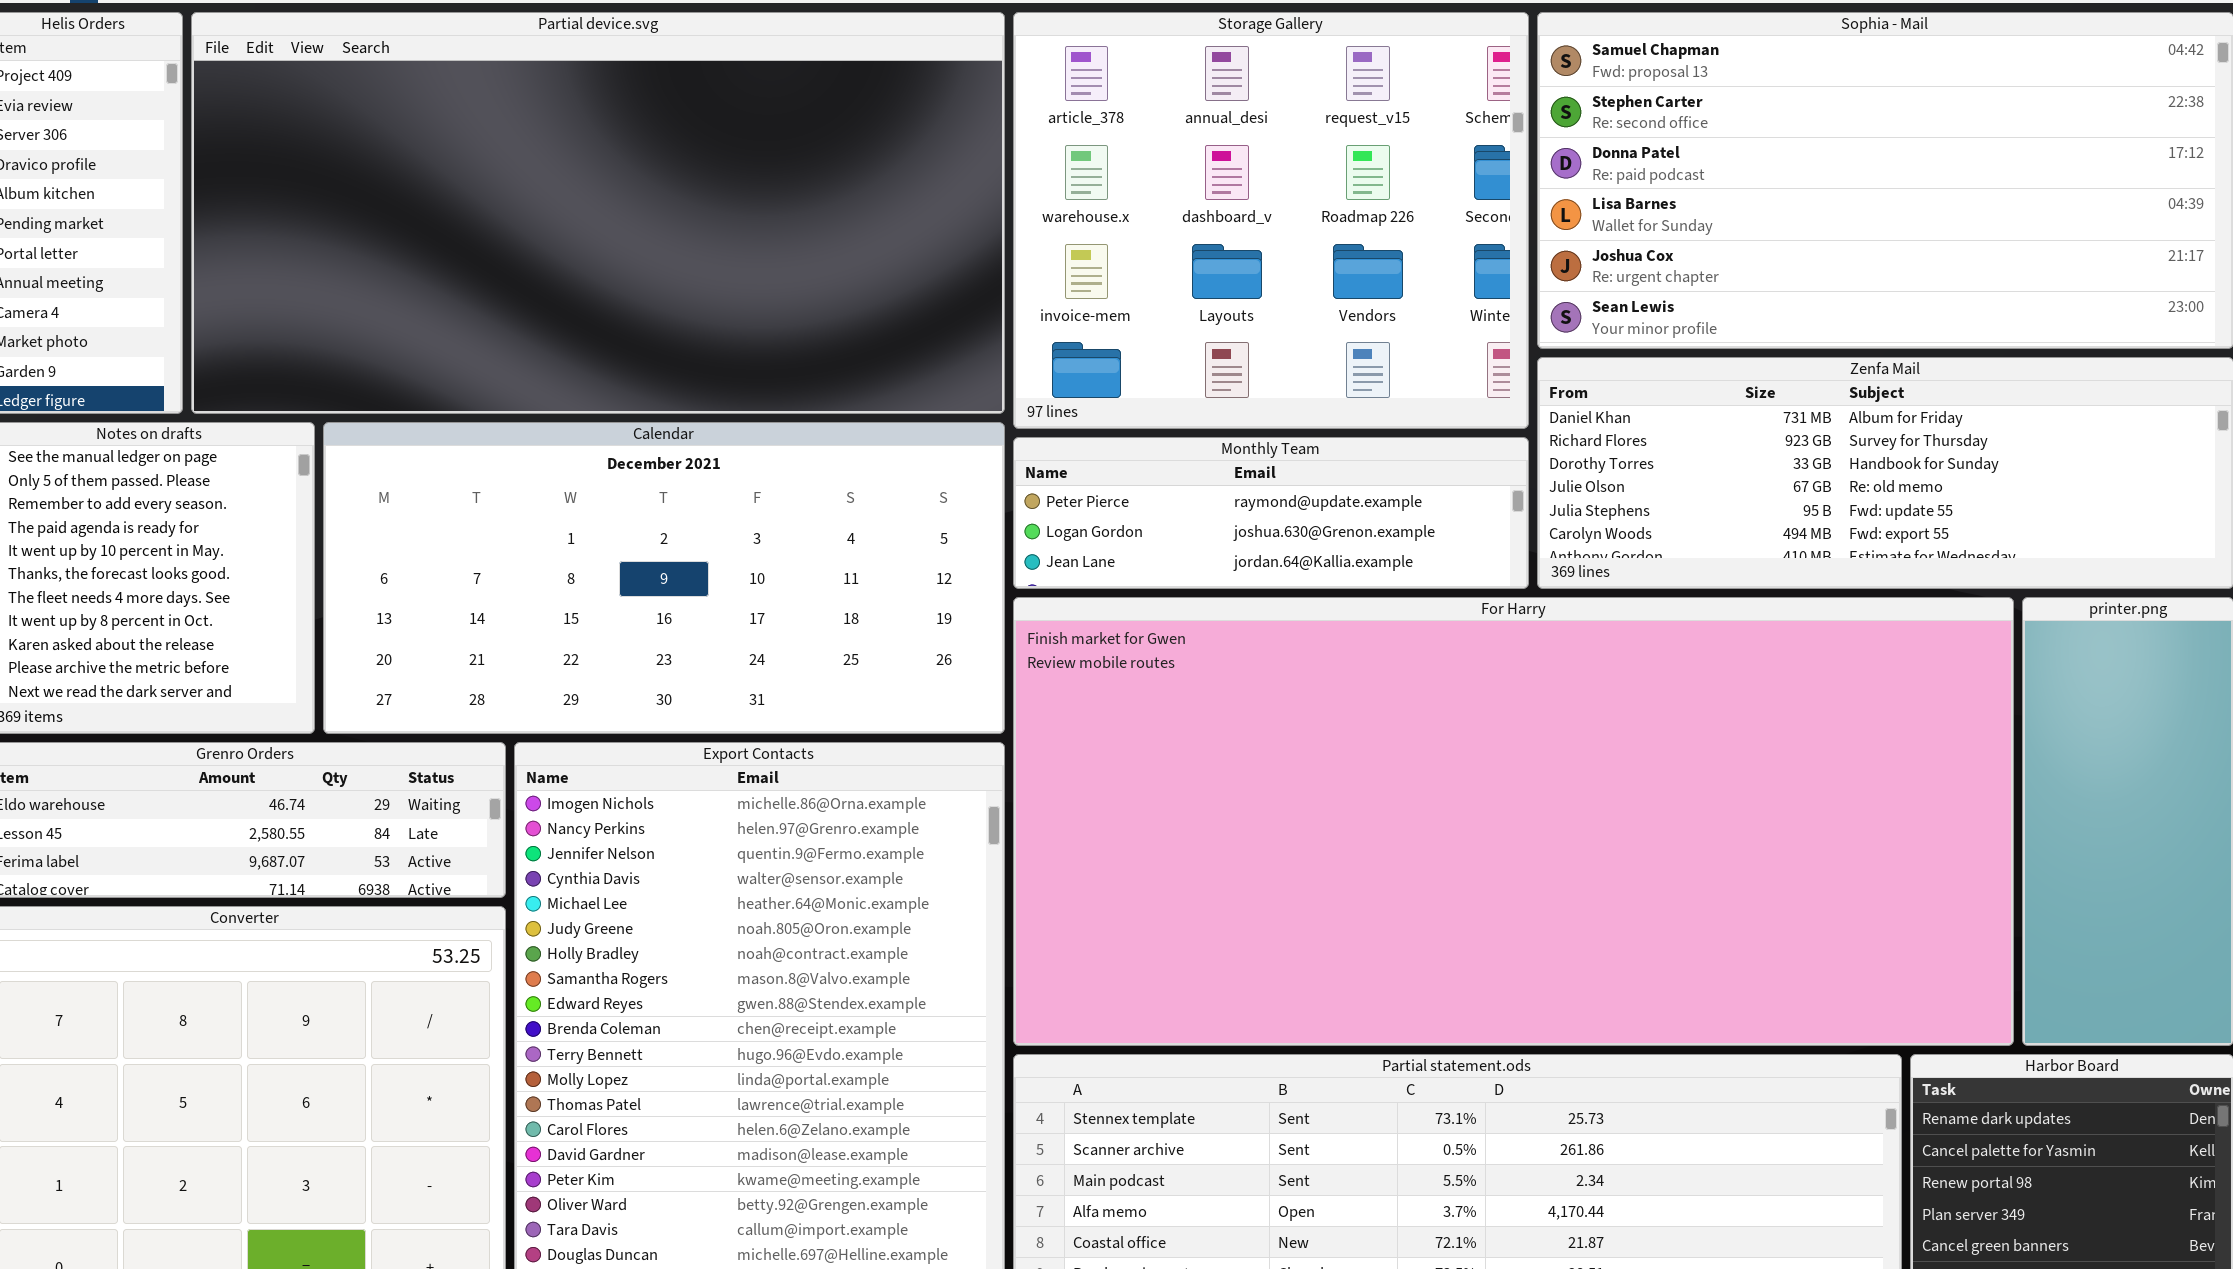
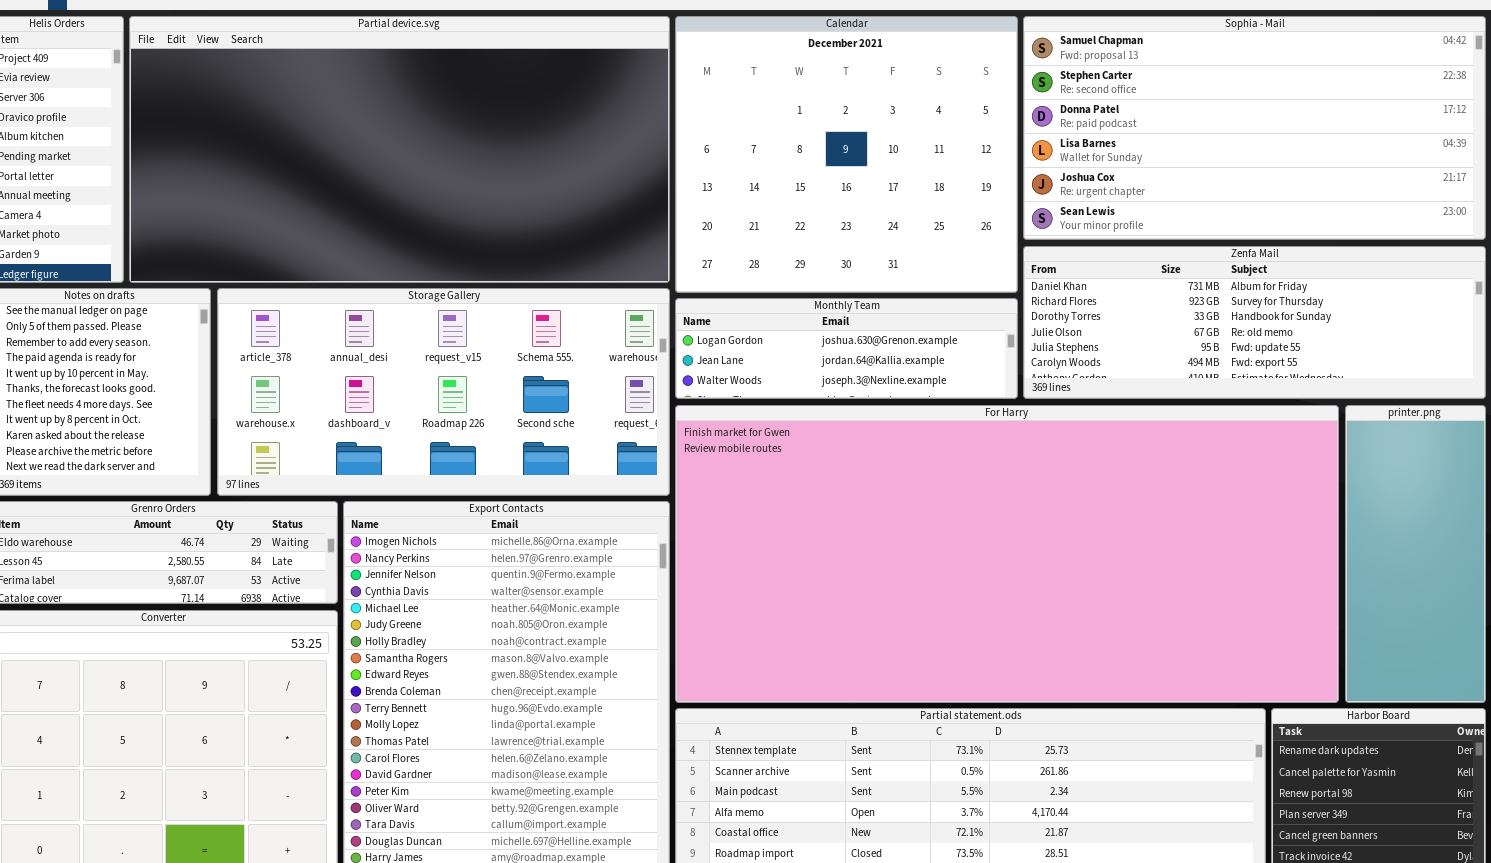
Storage Gallery: [1013,12,1529,429] -> [217,288,670,496], moved, resized
Calendar: [323,422,1005,734] -> [675,16,1018,293], moved, resized
Monthly Team: [1013,437,1529,589] -> [675,298,1018,399], scrolled down 1 row

